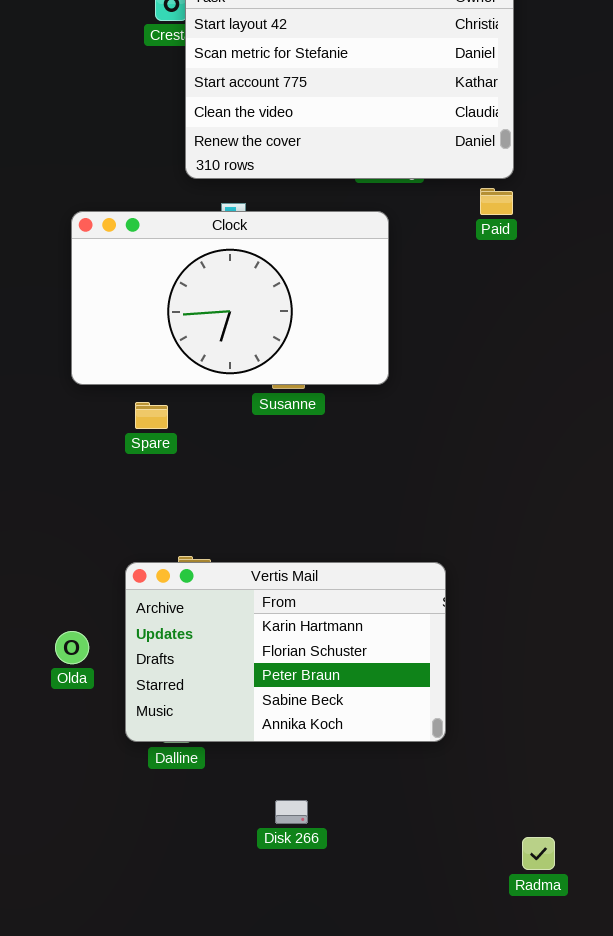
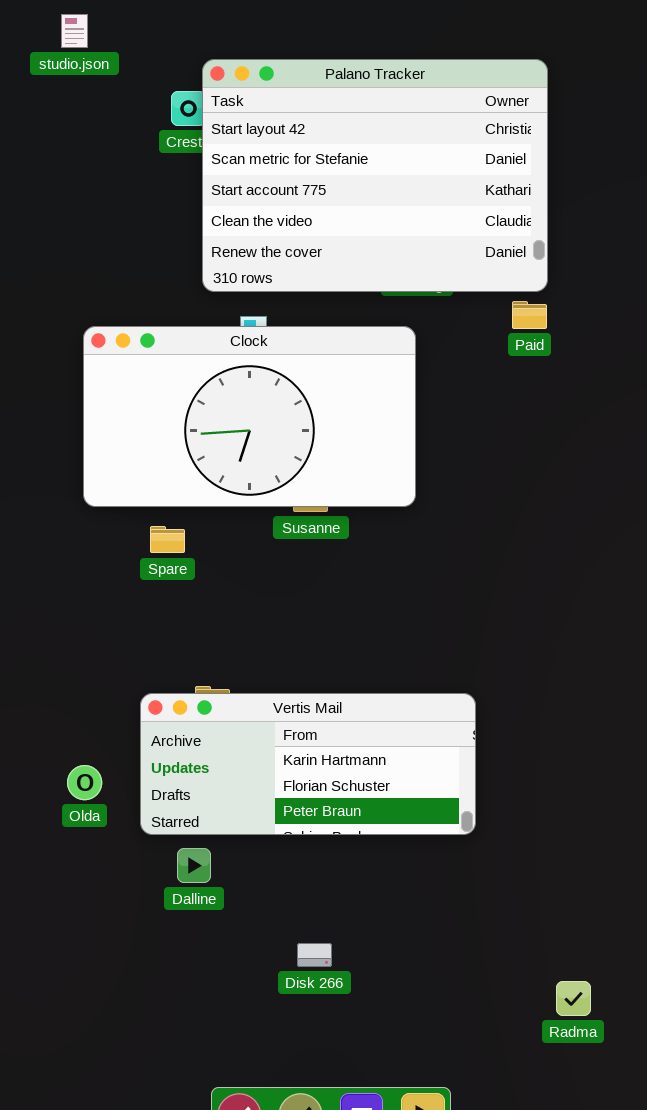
Vertis Mail: [125,562,446,742] -> [140,693,476,835], resized

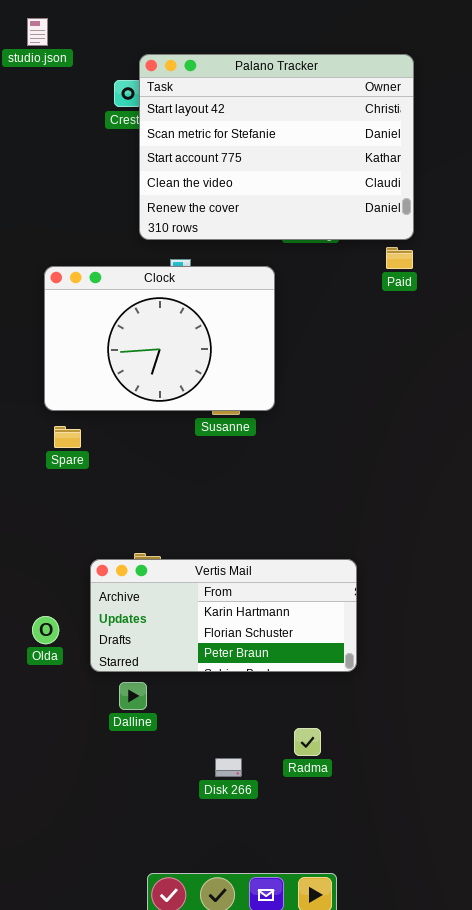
Clock: [83,326,416,507] -> [44,266,275,411], resized
Spare: [150,526,185,553] -> [54,426,81,448], moved
Radma: [556,981,591,1016] -> [294,728,321,756], moved

